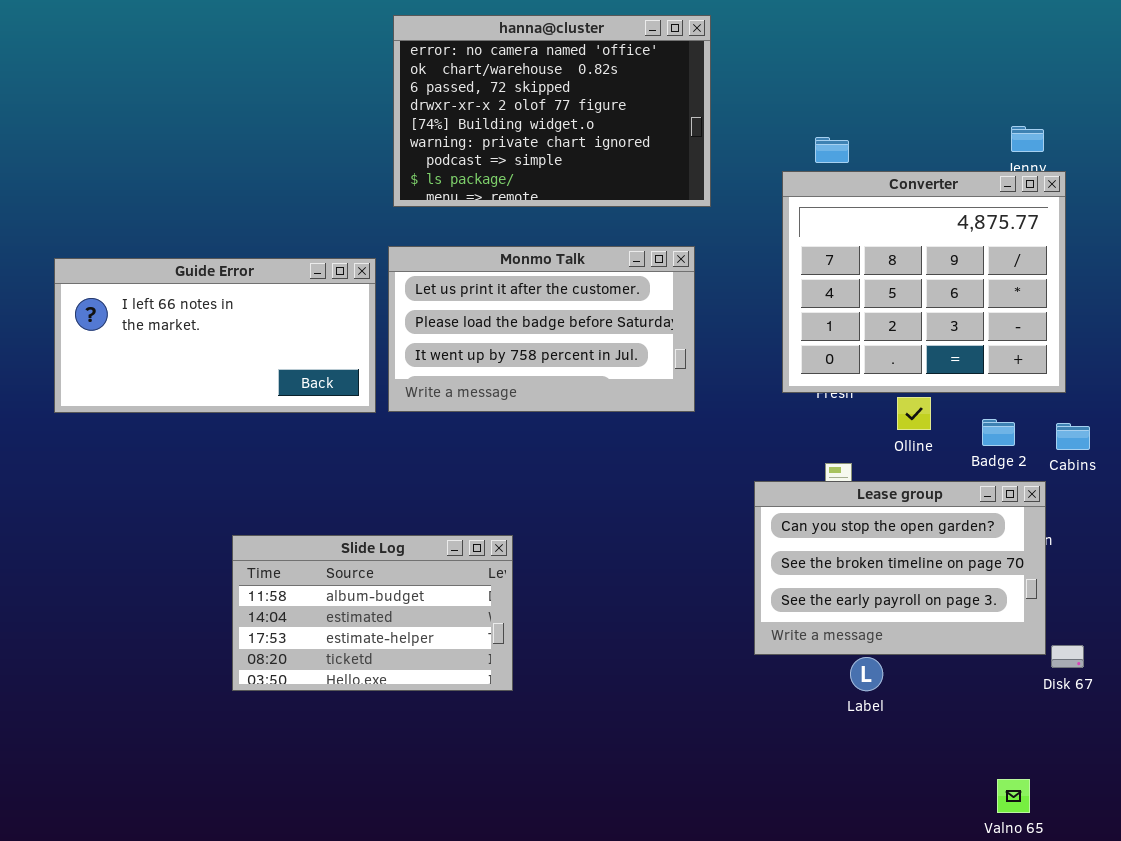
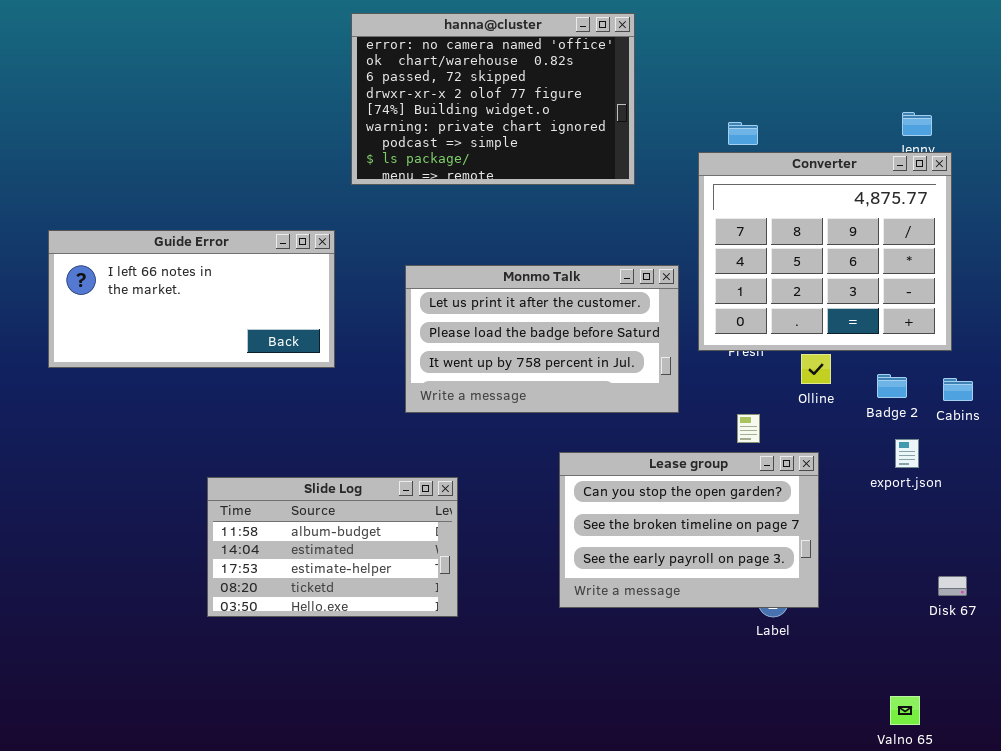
Monmo Talk: [388,246,695,412] -> [405,265,679,413], moved
Lease group: [754,481,1046,655] -> [559,452,819,608], moved

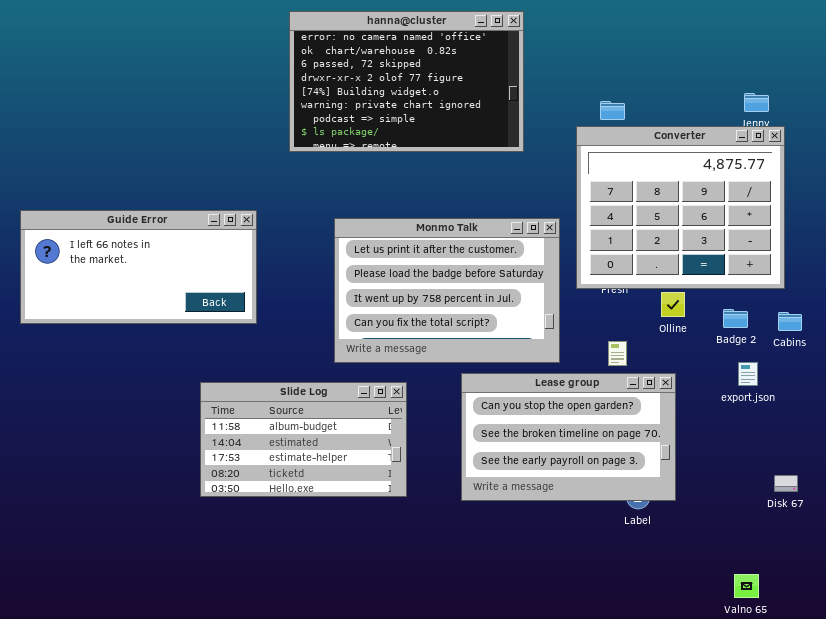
Guide Error: [48,230,335,368] -> [20,210,257,324], moved
Monmo Talk: [405,265,679,413] -> [334,218,560,363], resized
Slide Log: [207,477,458,617] -> [200,382,407,497], moved

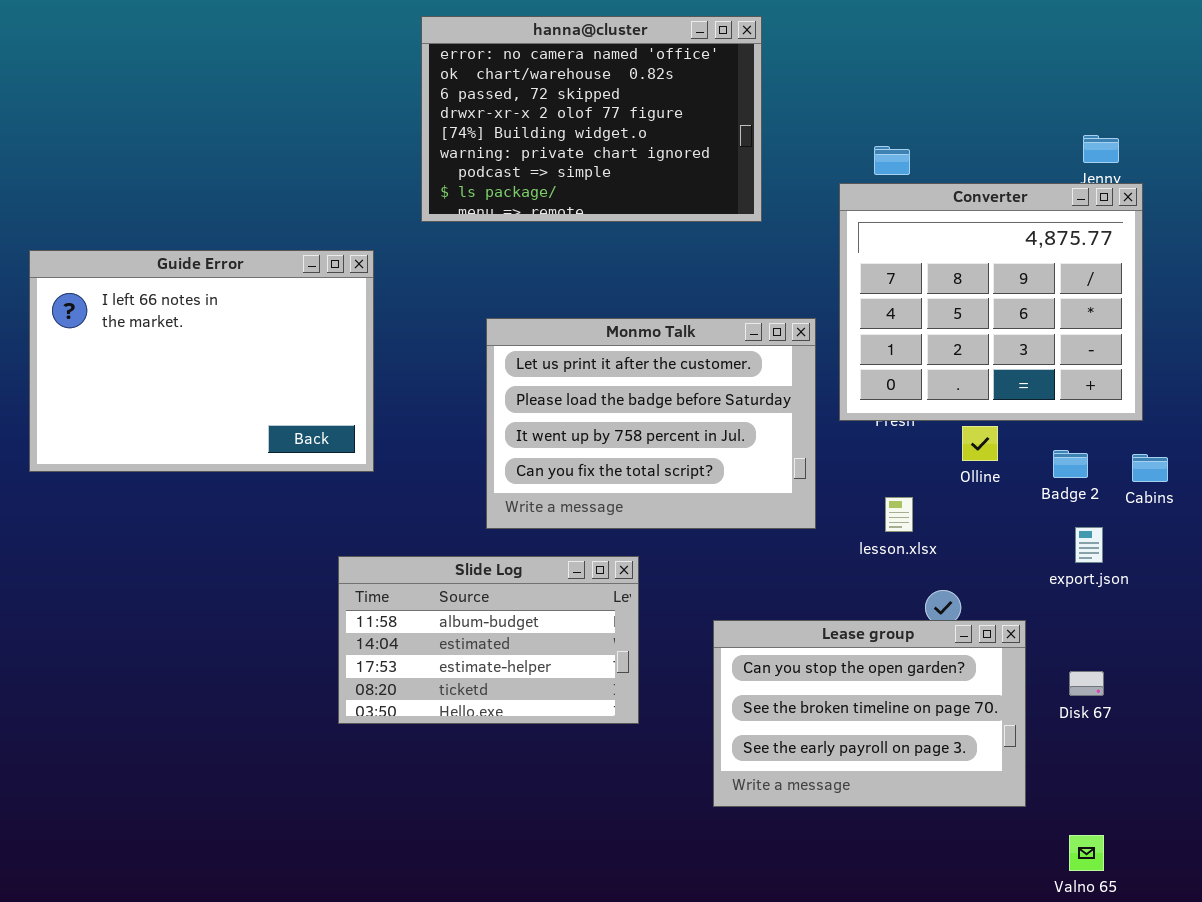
Guide Error: [20,210,257,324] -> [29,250,374,472], resized
Lease group: [461,373,676,501] -> [713,620,1026,807], moved
Slide Log: [200,382,407,497] -> [338,556,639,724], moved
Disk 67: [774,475,798,492] -> [1069,671,1104,696], moved

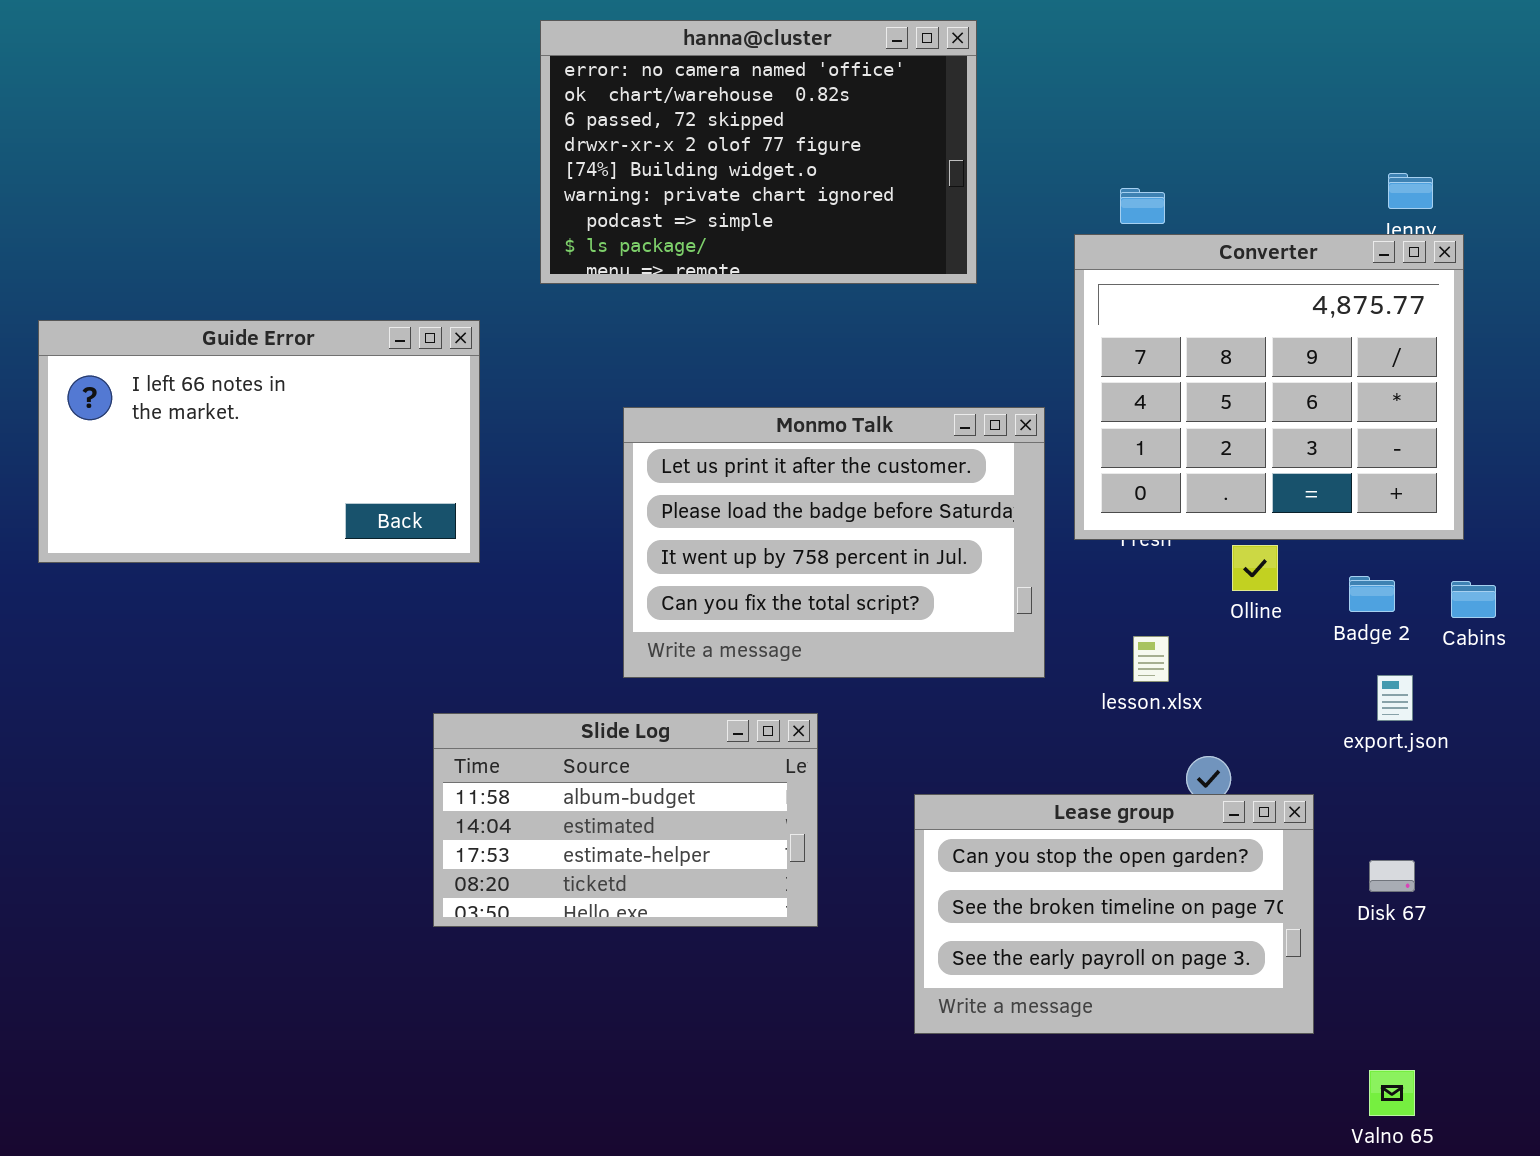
Guide Error: [29,250,374,472] -> [38,320,480,563], resized

